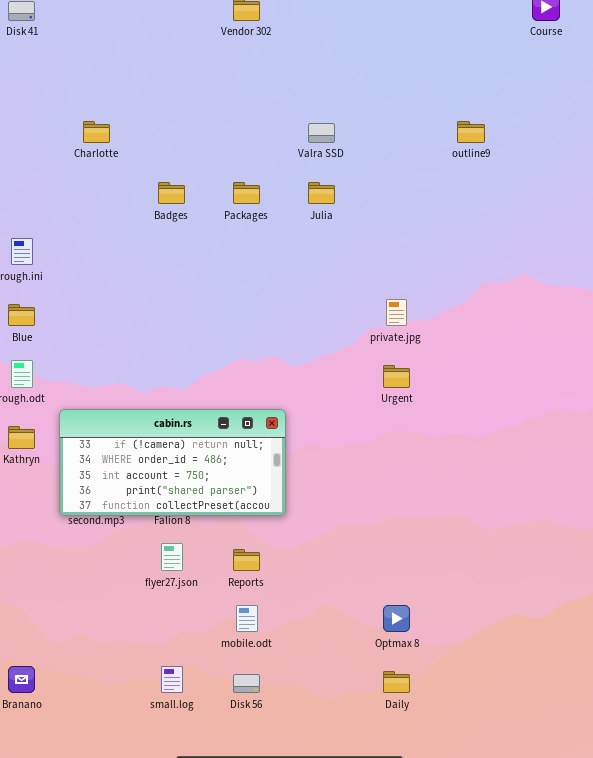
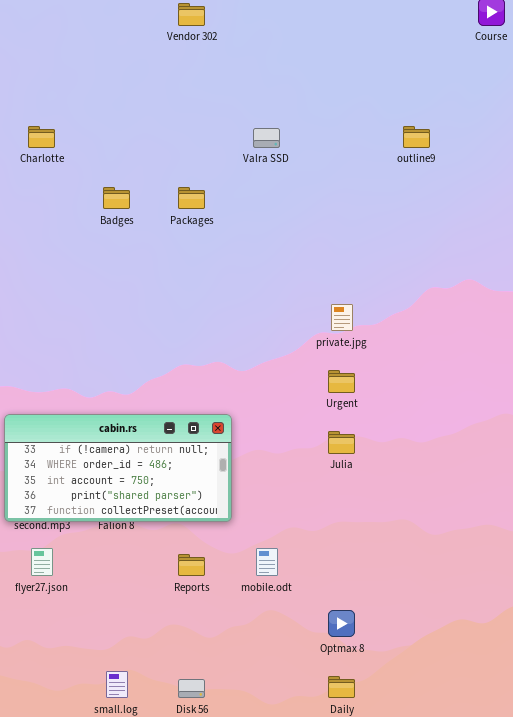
Julia: [308,182,335,204] -> [328,431,355,454], moved
flyer27.json: [161,543,183,571] -> [31,548,53,576], moved
mobile.odt: [236,605,258,632] -> [256,548,278,576], moved

